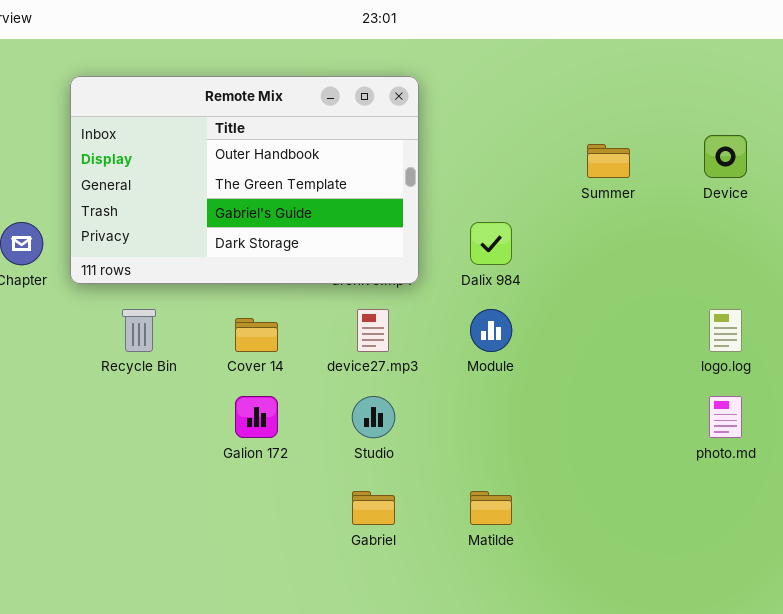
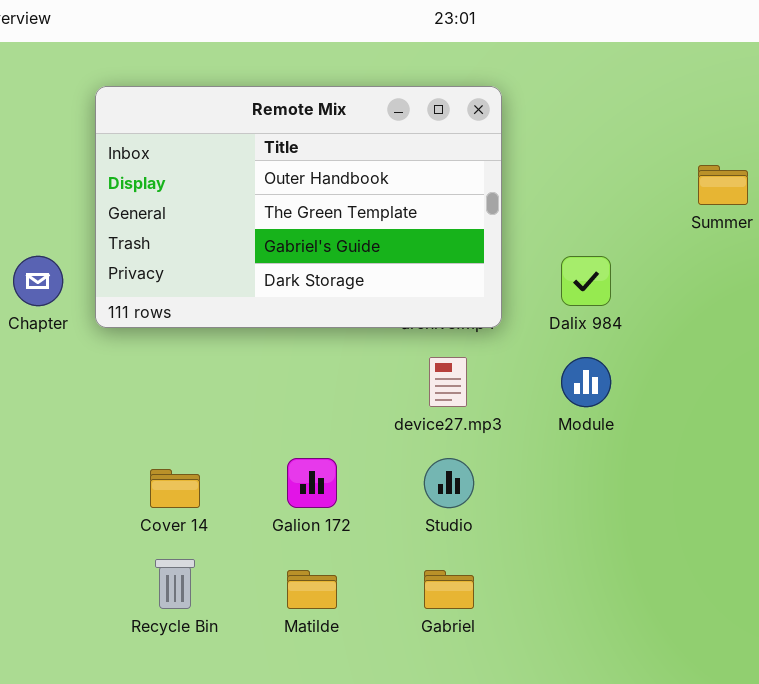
Recycle Bin: [122,309,156,352] -> [155,559,195,609], moved
Cover 14: [235,318,278,352] -> [150,469,200,508], moved
Matilde: [470,491,512,525] -> [287,570,337,609], moved

